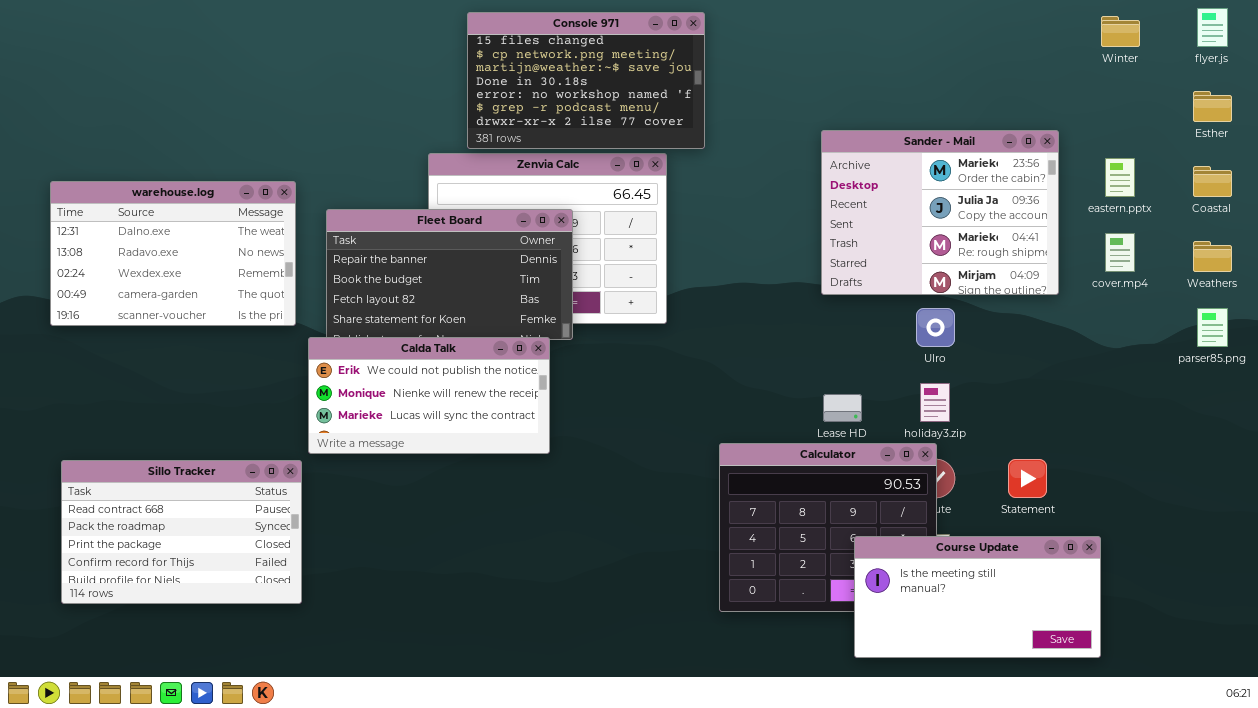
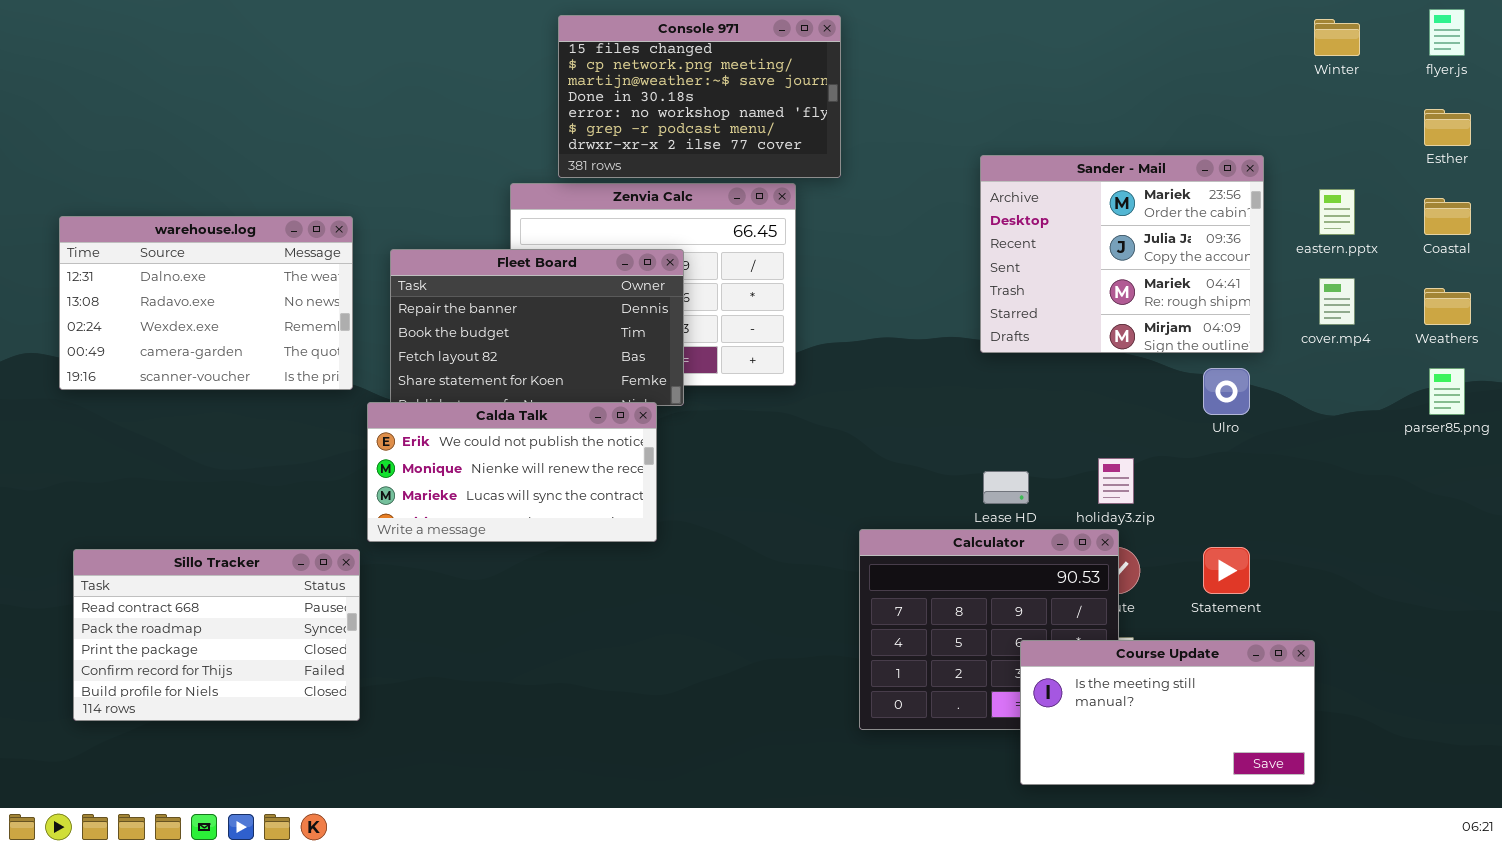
Ulro: [916,308,955,347] -> [1203,368,1250,415], moved

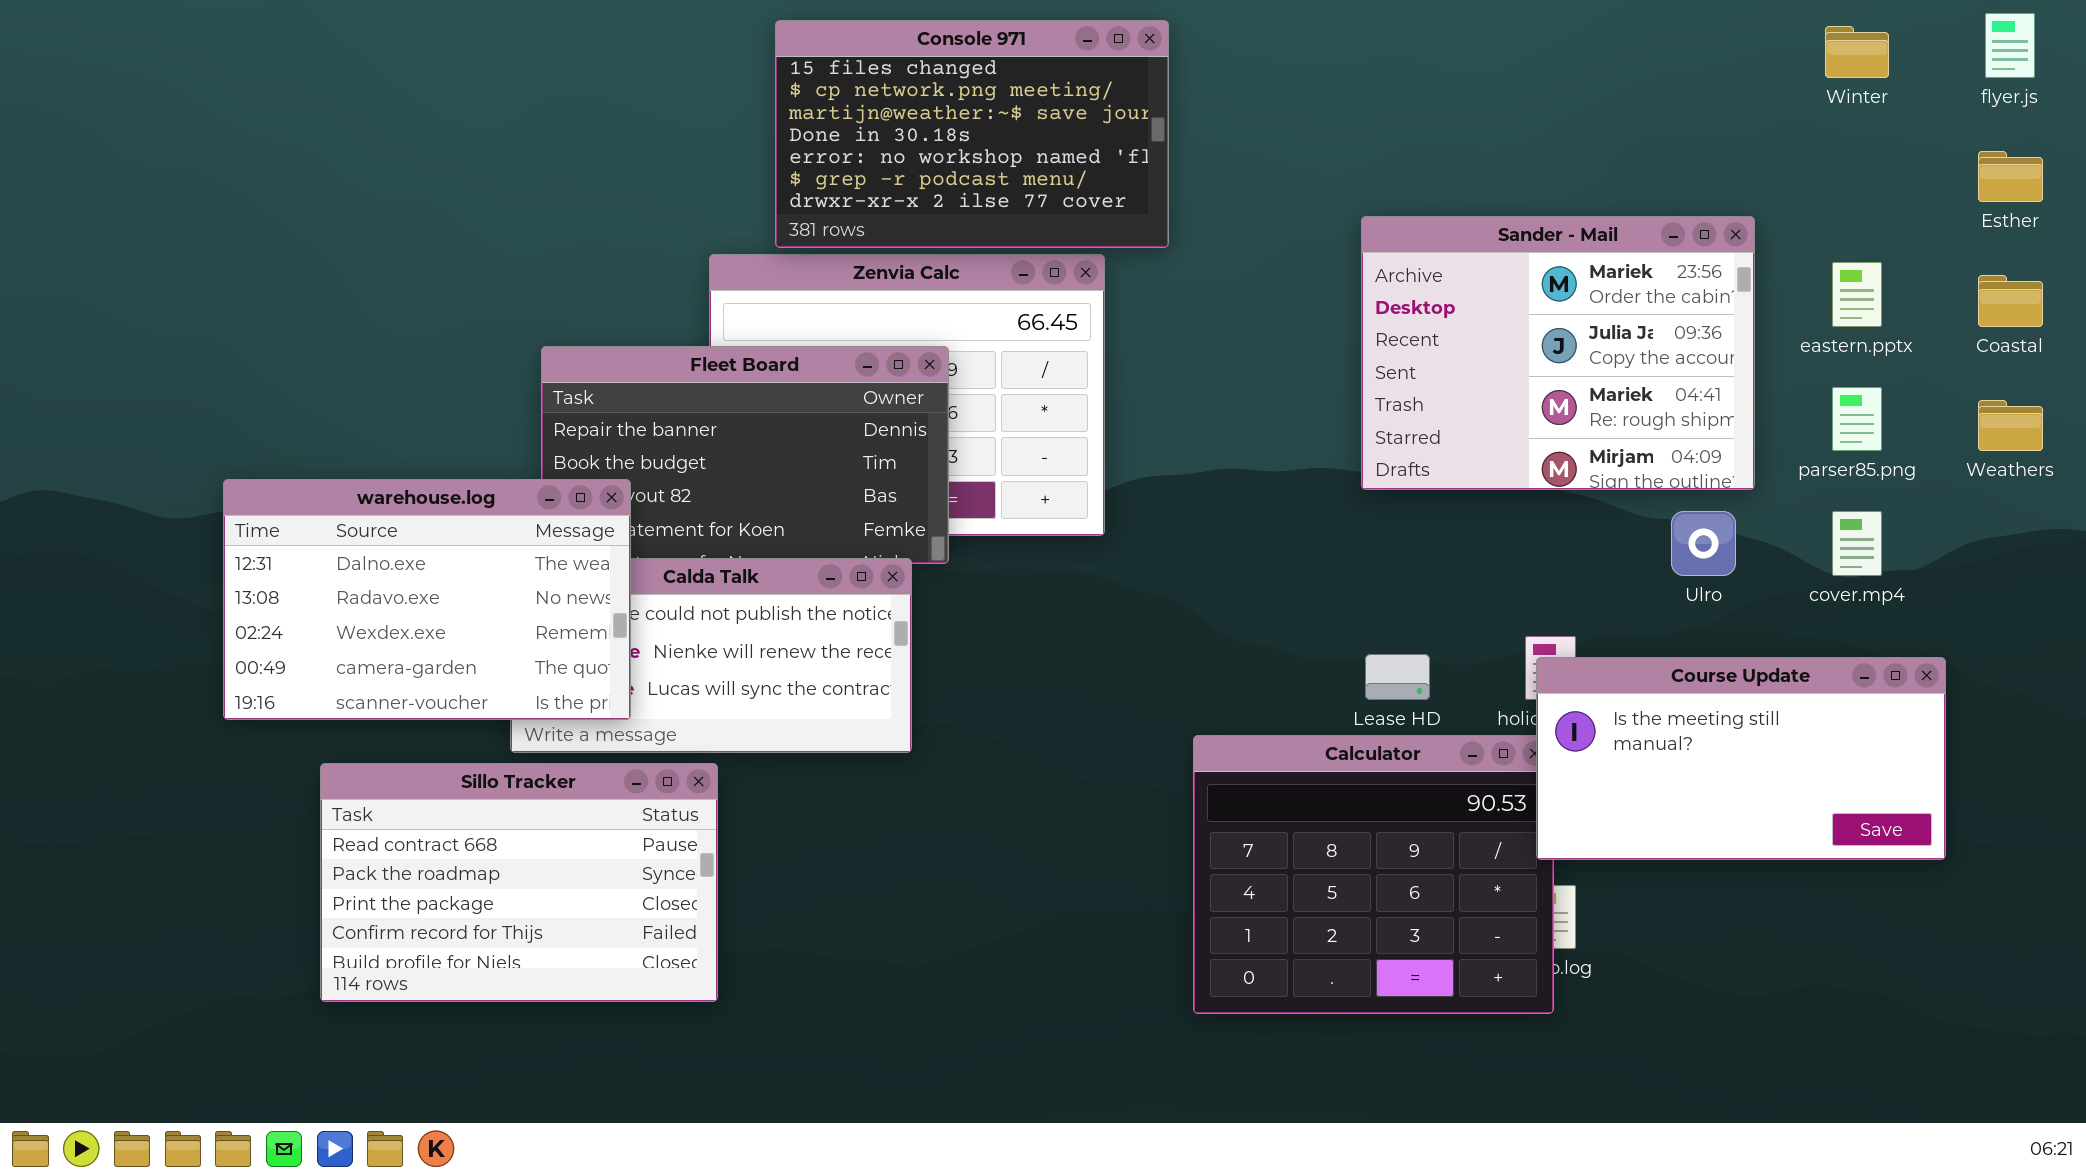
warehouse.log: [59,216,353,390] -> [223,479,631,720], moved
cover.mp4: [1319,278,1355,325] -> [1832,511,1882,576], moved
parser85.png: [1429,368,1465,415] -> [1832,387,1882,451], moved
Sillo Tracker: [73,549,360,721] -> [320,763,718,1002], moved
Course Update: [1020,640,1315,785] -> [1536,657,1946,860], moved

